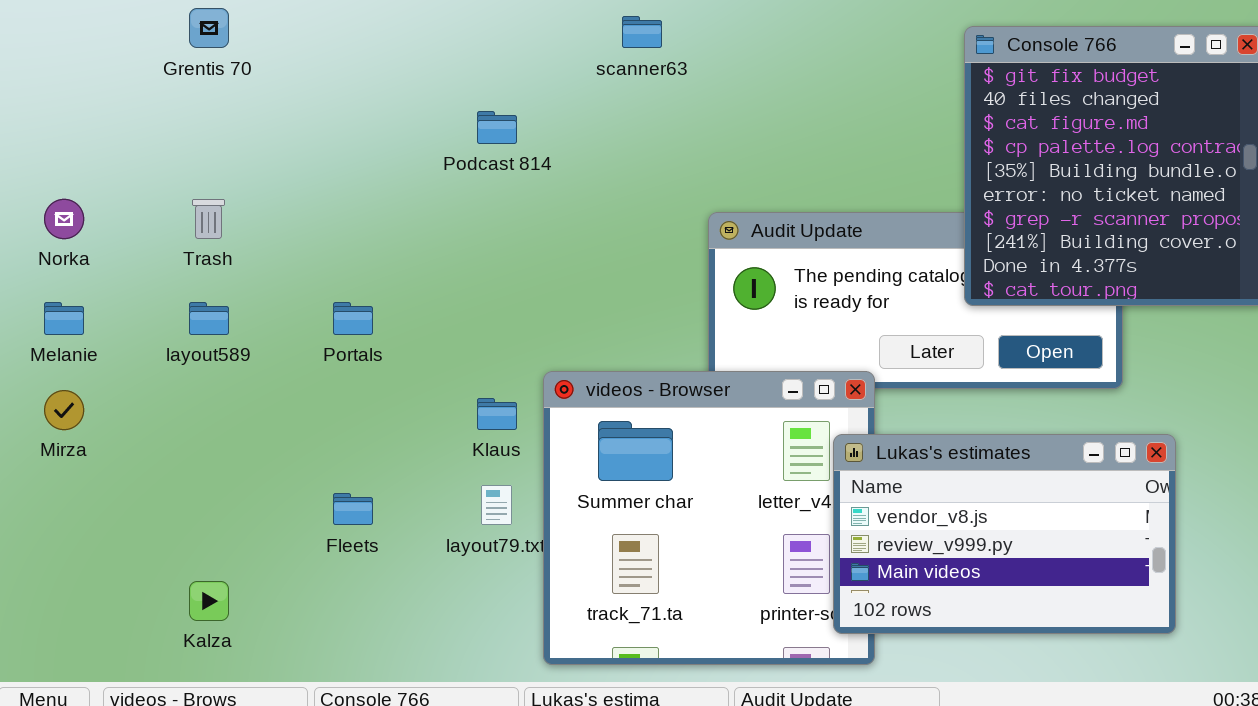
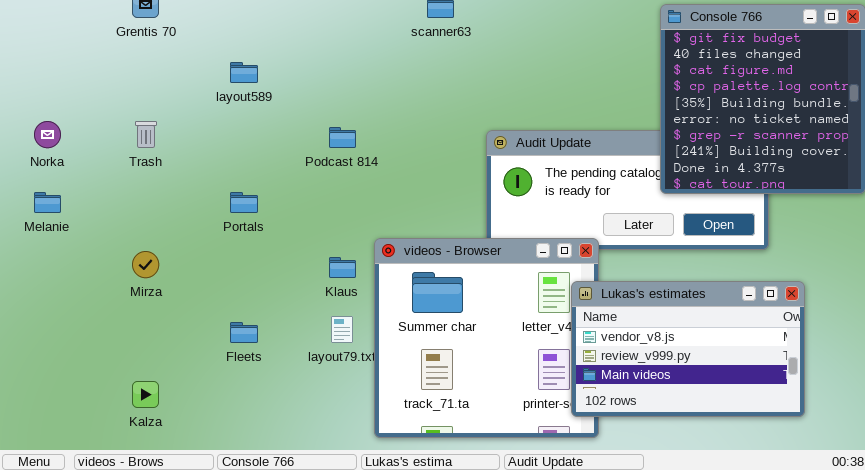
Podcast 814: [477,111,517,144] -> [329,127,356,148], moved
layout589: [189,302,229,335] -> [230,62,258,83], moved
Mirza: [44,390,84,430] -> [132,251,159,278], moved

